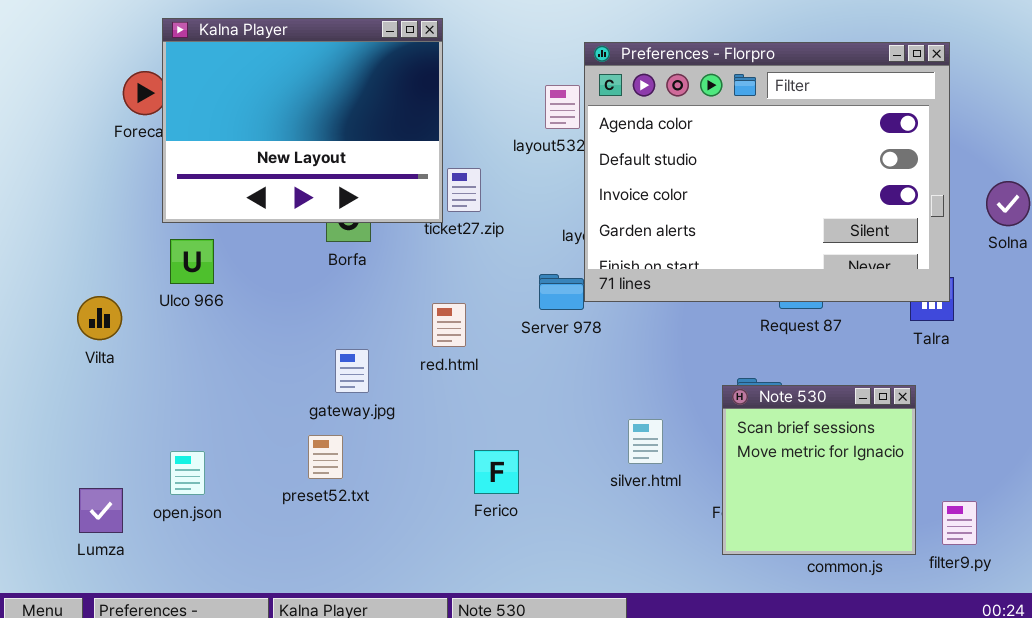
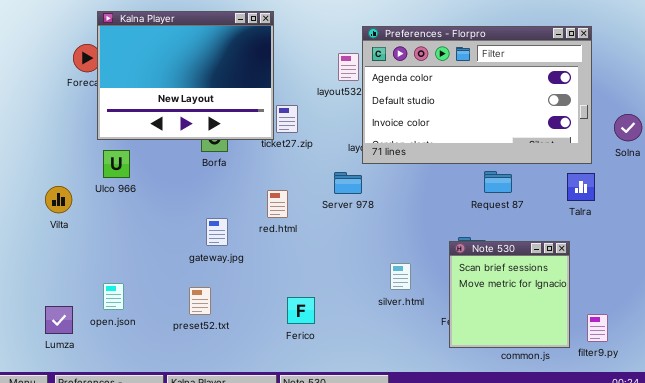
Preferences - Florpro: [584,42,950,302] -> [362,26,592,164], resized
preset52.txt: [308,435,343,479] -> [189,287,211,315], moved
Ferico: [474,450,519,494] -> [287,297,315,324], moved

